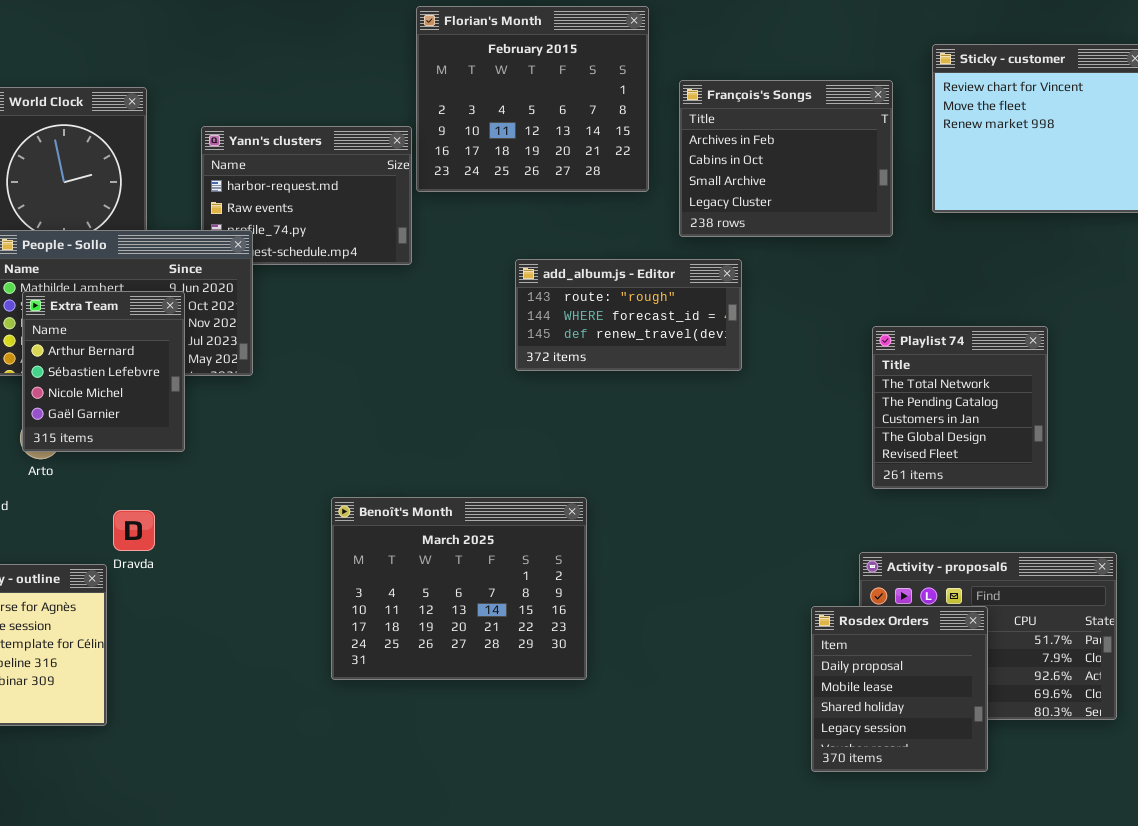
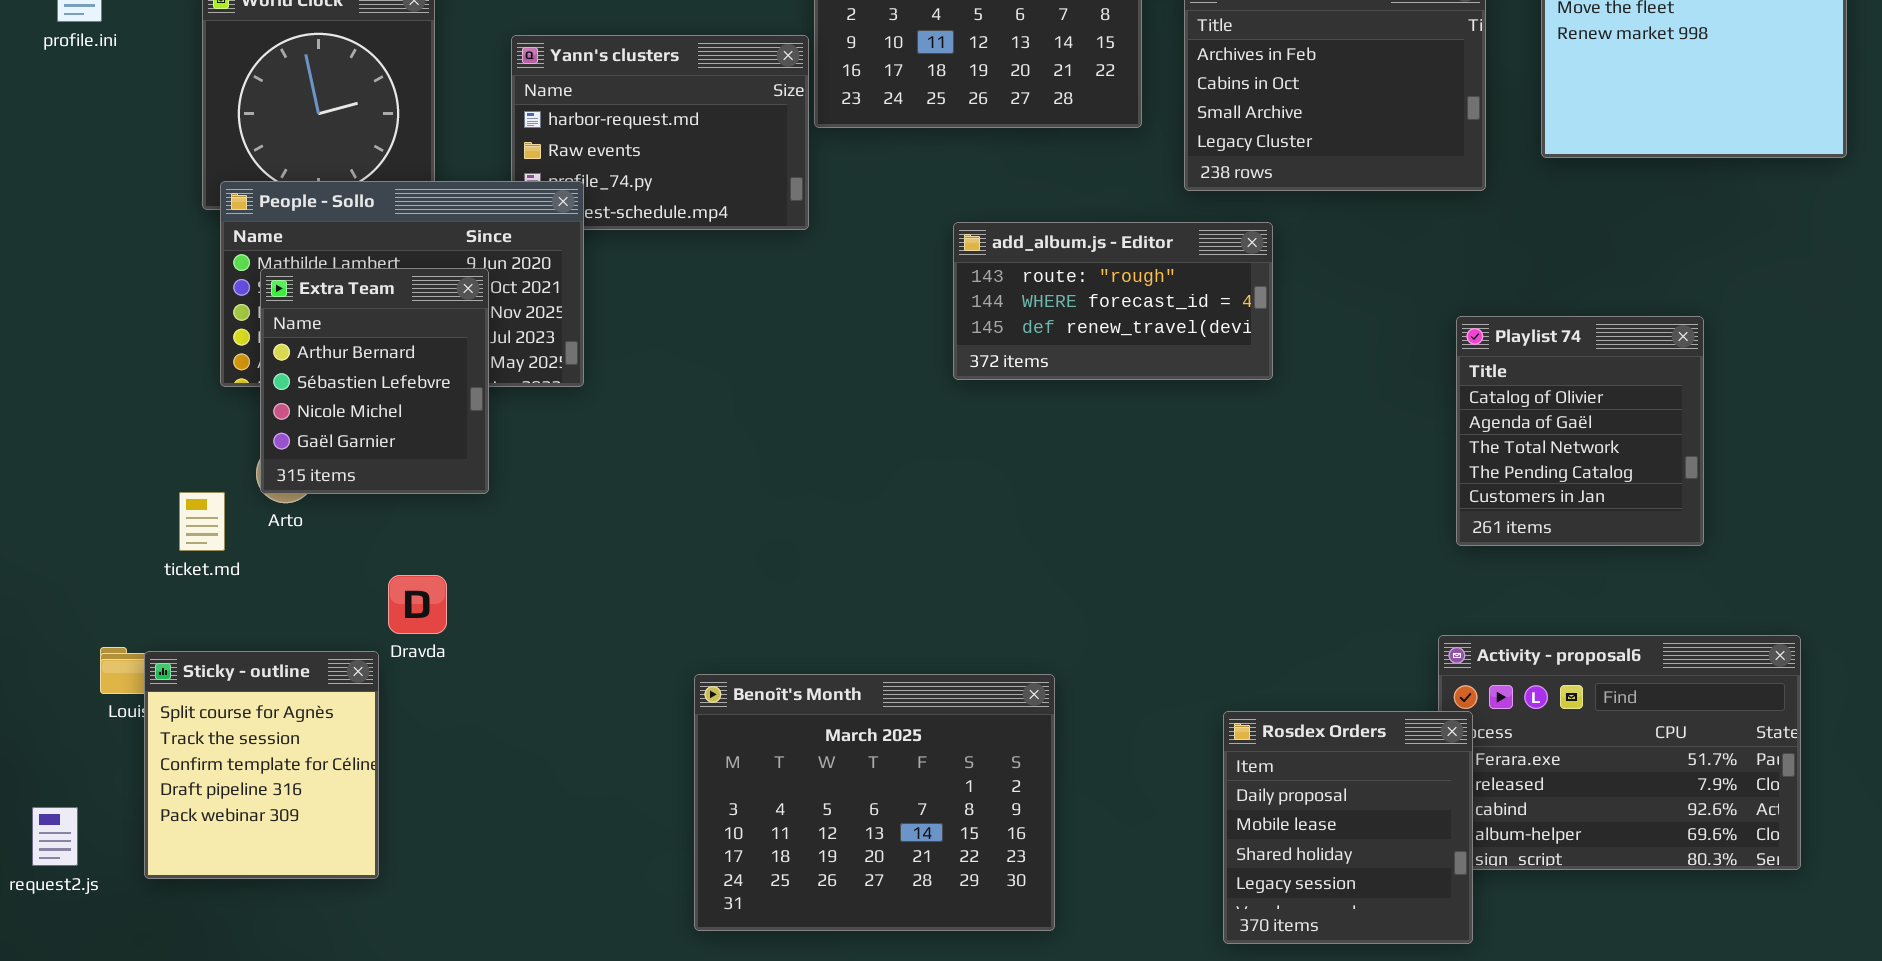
Playlist 74: [872,326,1048,489] -> [1456,316,1704,546], scrolled up 2 rows
Benoît's Month: [331,497,587,680] -> [694,674,1055,931], moved
Rosdex Orders: [811,606,988,772] -> [1223,711,1473,944], moved

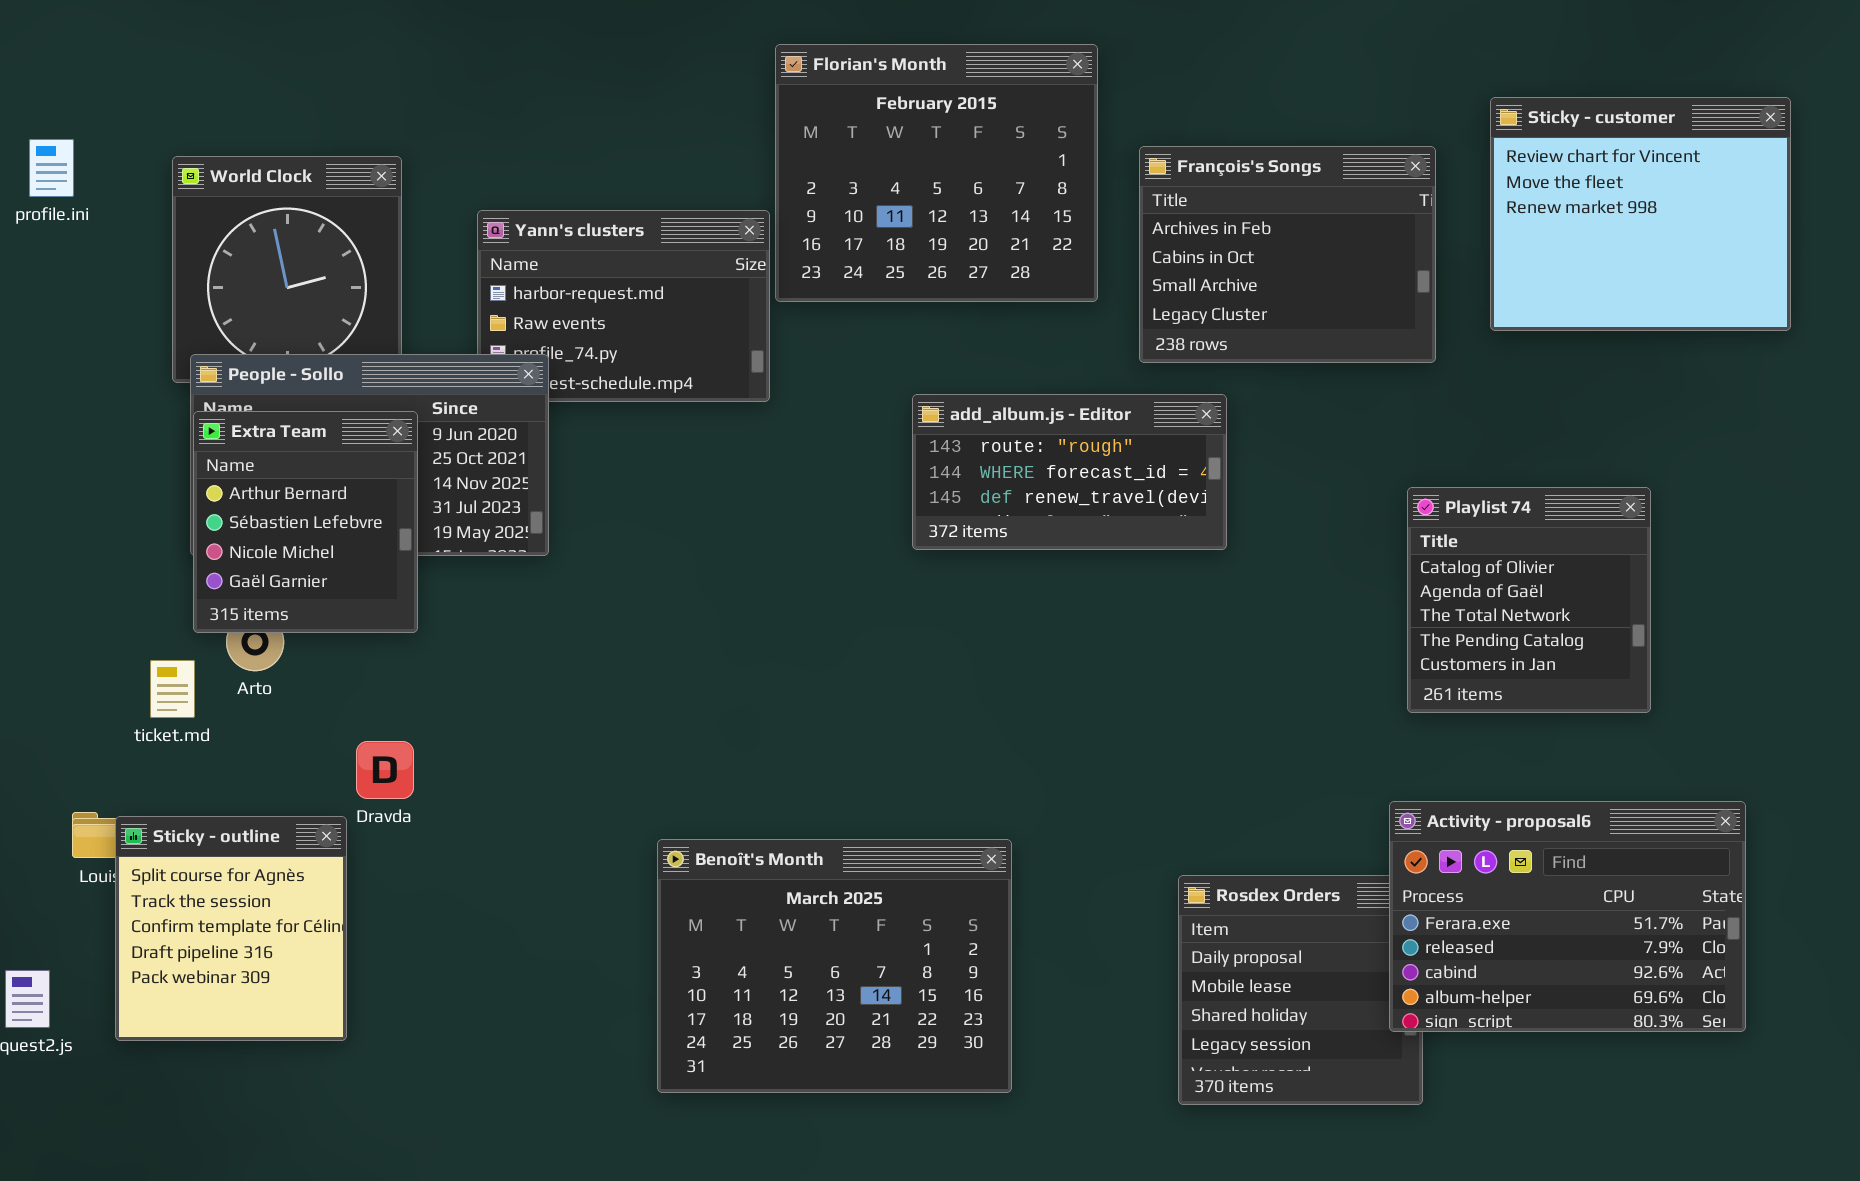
Extra Team: [260,268,489,494] -> [193,411,418,633], moved
Activity - proposal6: [1438,635,1801,870] -> [1389,801,1746,1032], raised

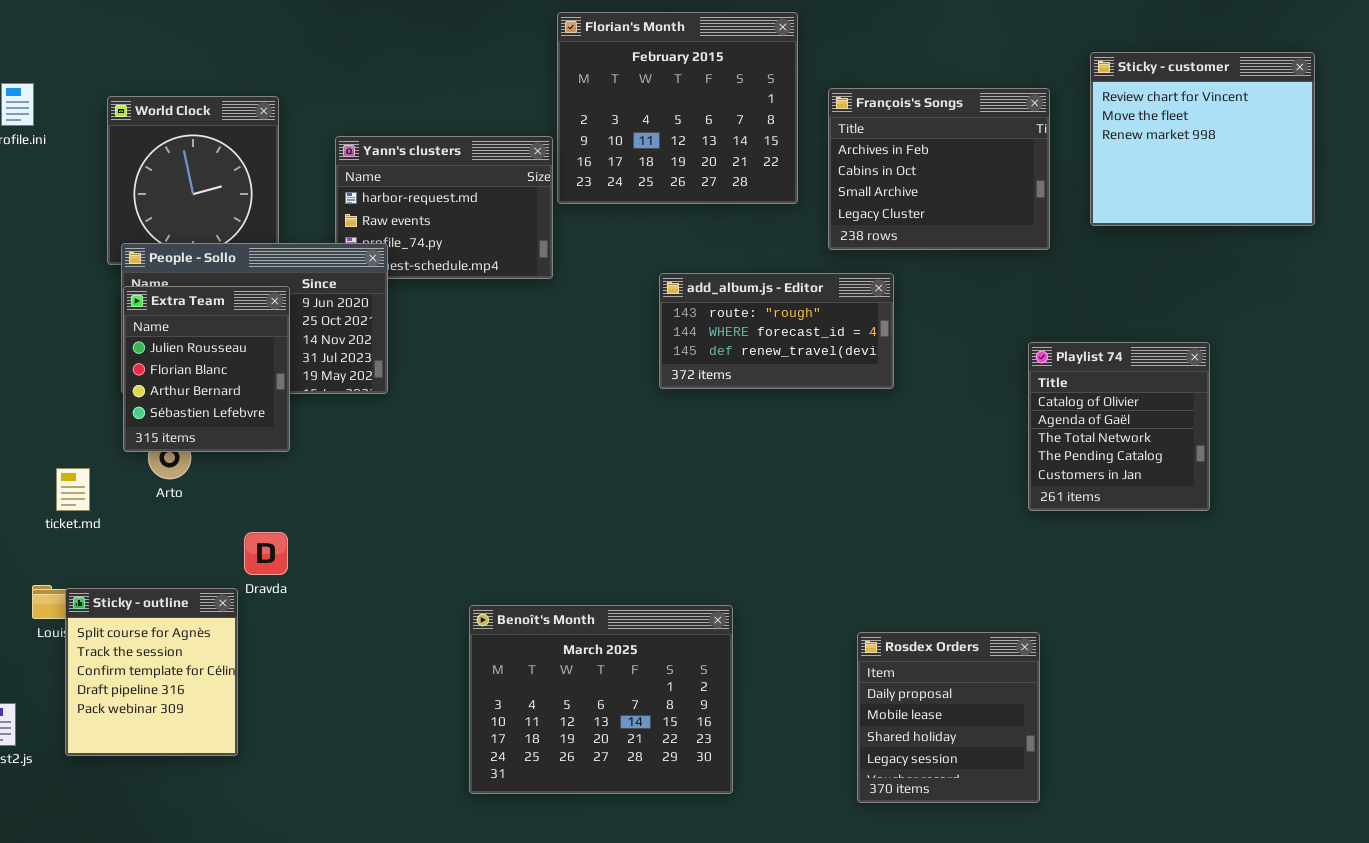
Extra Team: [193,411,418,633] -> [123,286,290,452], scrolled up 2 rows
ticket.md: [150,660,195,718] -> [56,468,90,511], moved
Activity - proposal6: [1389,801,1746,1032] -> none, closed

